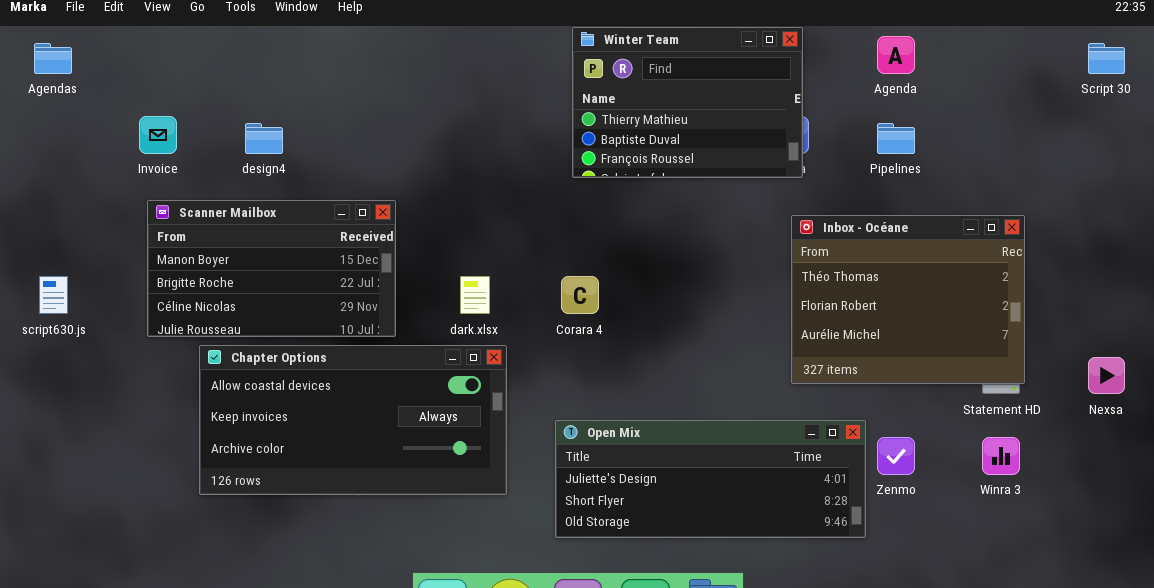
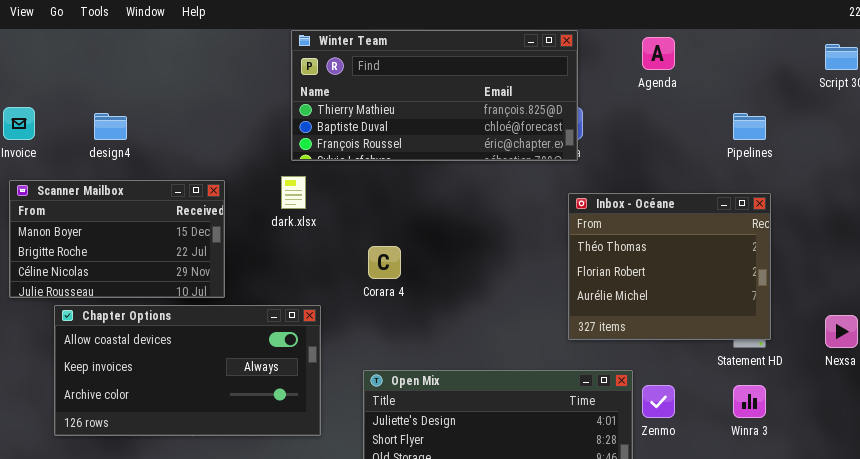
Winter Team: [572,27,803,178] -> [291,30,578,161], resized
Pipelines: [877,123,915,154] -> [733,113,766,140], moved
dark.xlsx: [460,276,490,314] -> [281,176,306,209], moved

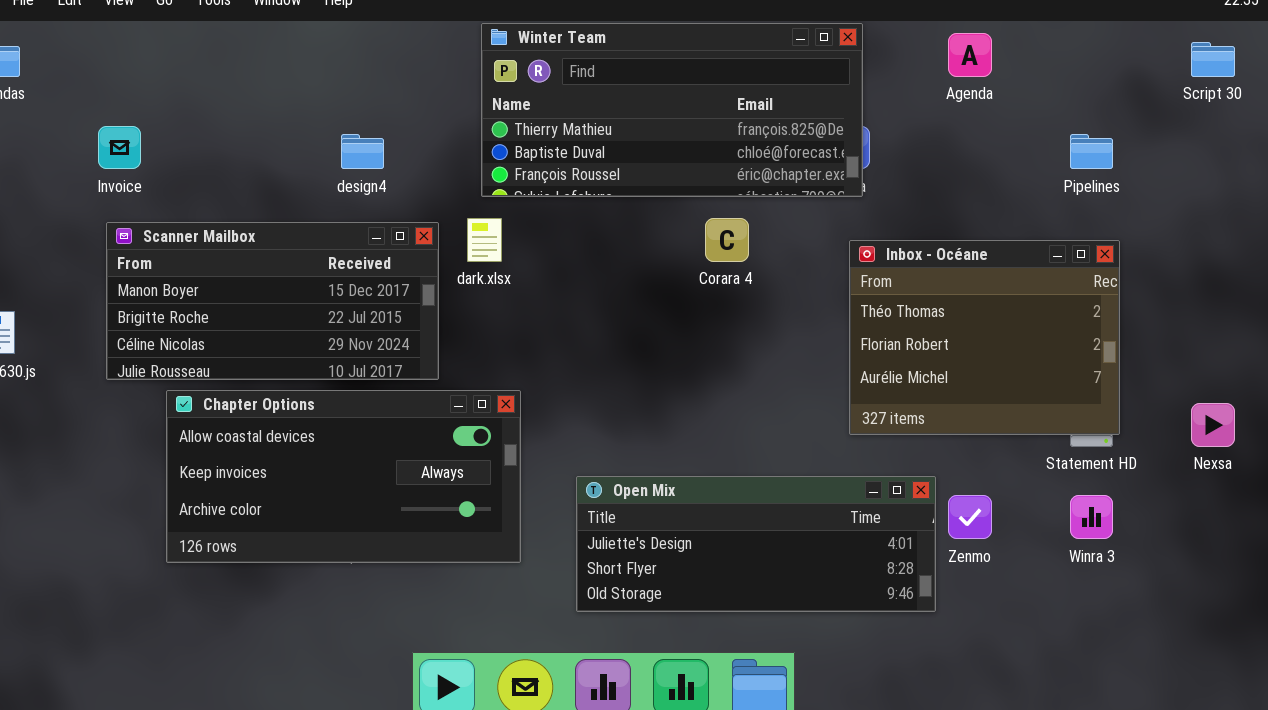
design4: [94,113,127,140] -> [341,134,384,169], moved
Scanner Mailbox: [9,180,225,298] -> [106,222,439,380], resized
Corara 4: [368,246,401,279] -> [705,218,749,262], moved

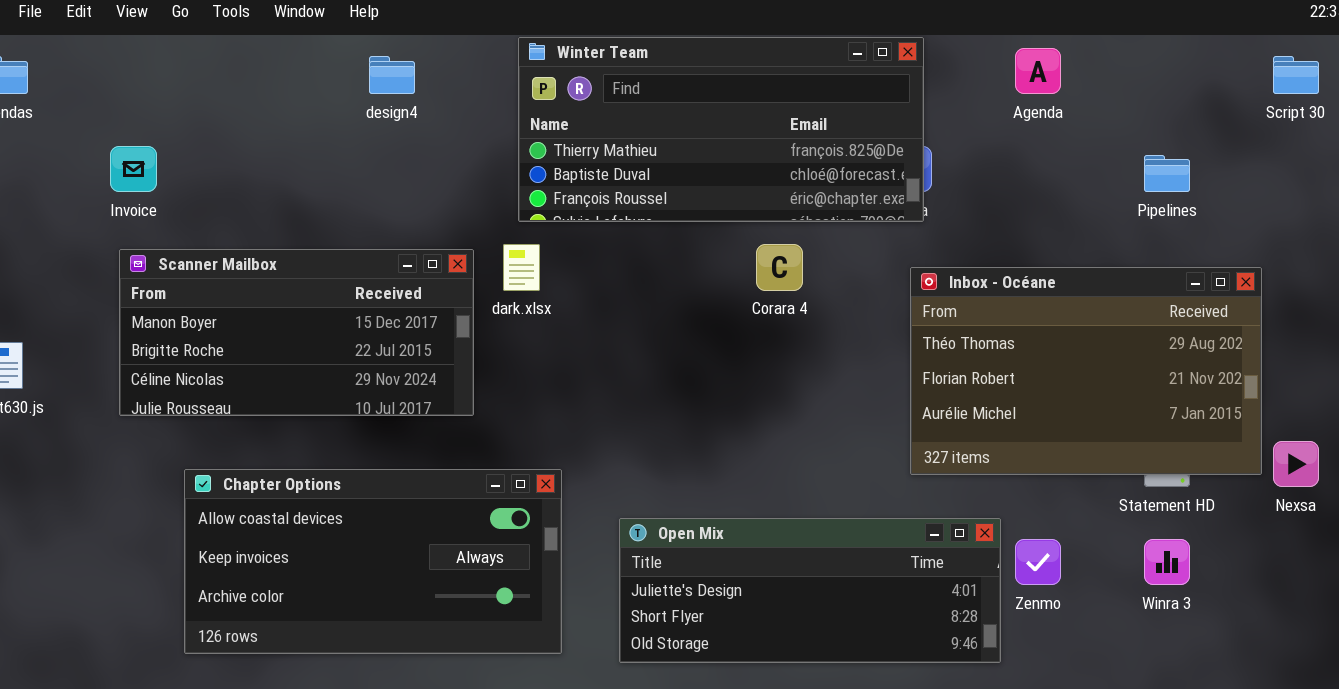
design4: [341,134,384,169] -> [369,56,415,94], moved
Inbox - Océane: [849,240,1120,435] -> [910,267,1262,475], resized
Chapter Options: [166,390,521,563] -> [184,469,562,654], moved

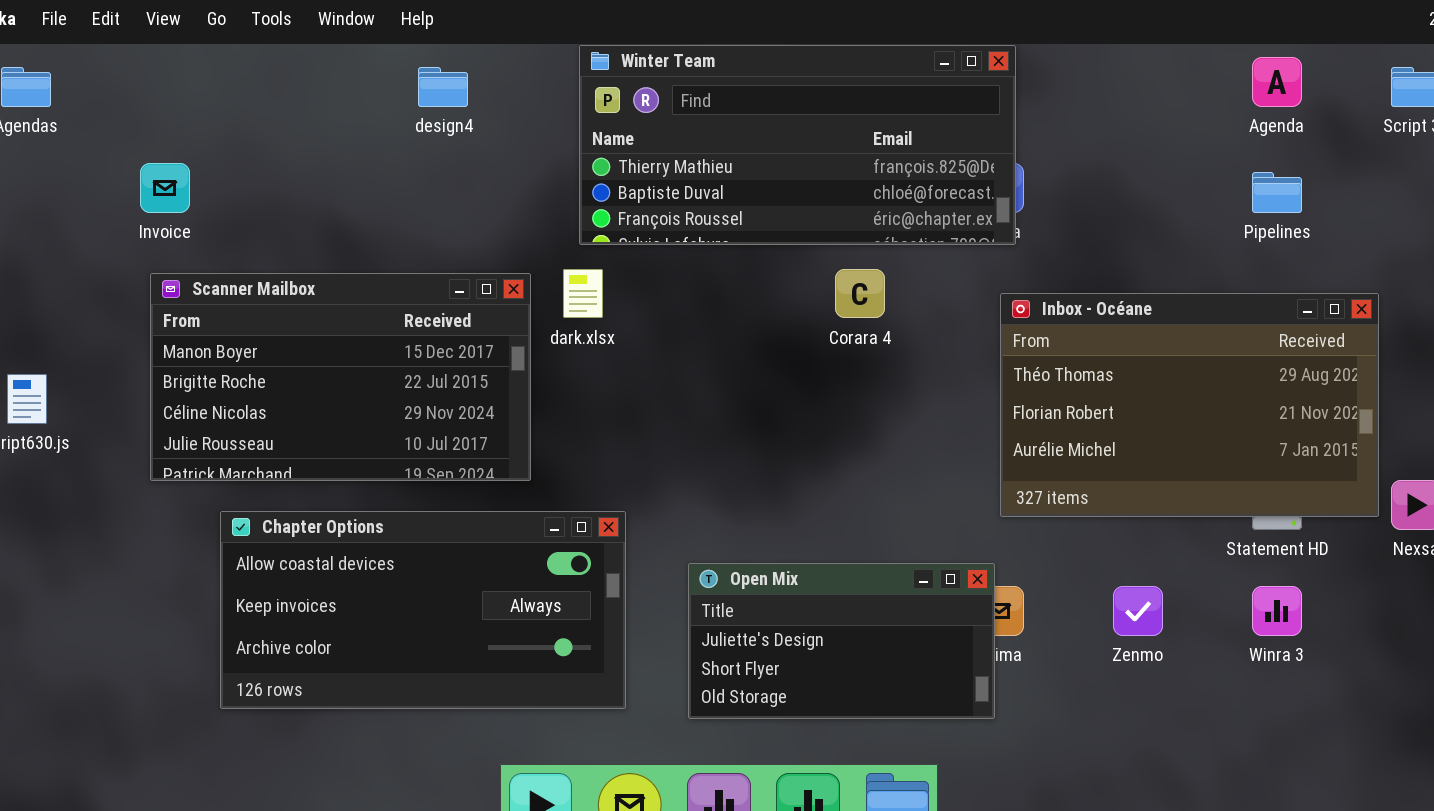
Agenda: [1015,48,1061,94] -> [1252,57,1302,107], moved
Scanner Mailbox: [119,249,474,416] -> [150,273,531,481], resized
Open Mix: [619,518,1001,663] -> [688,563,995,719], resized

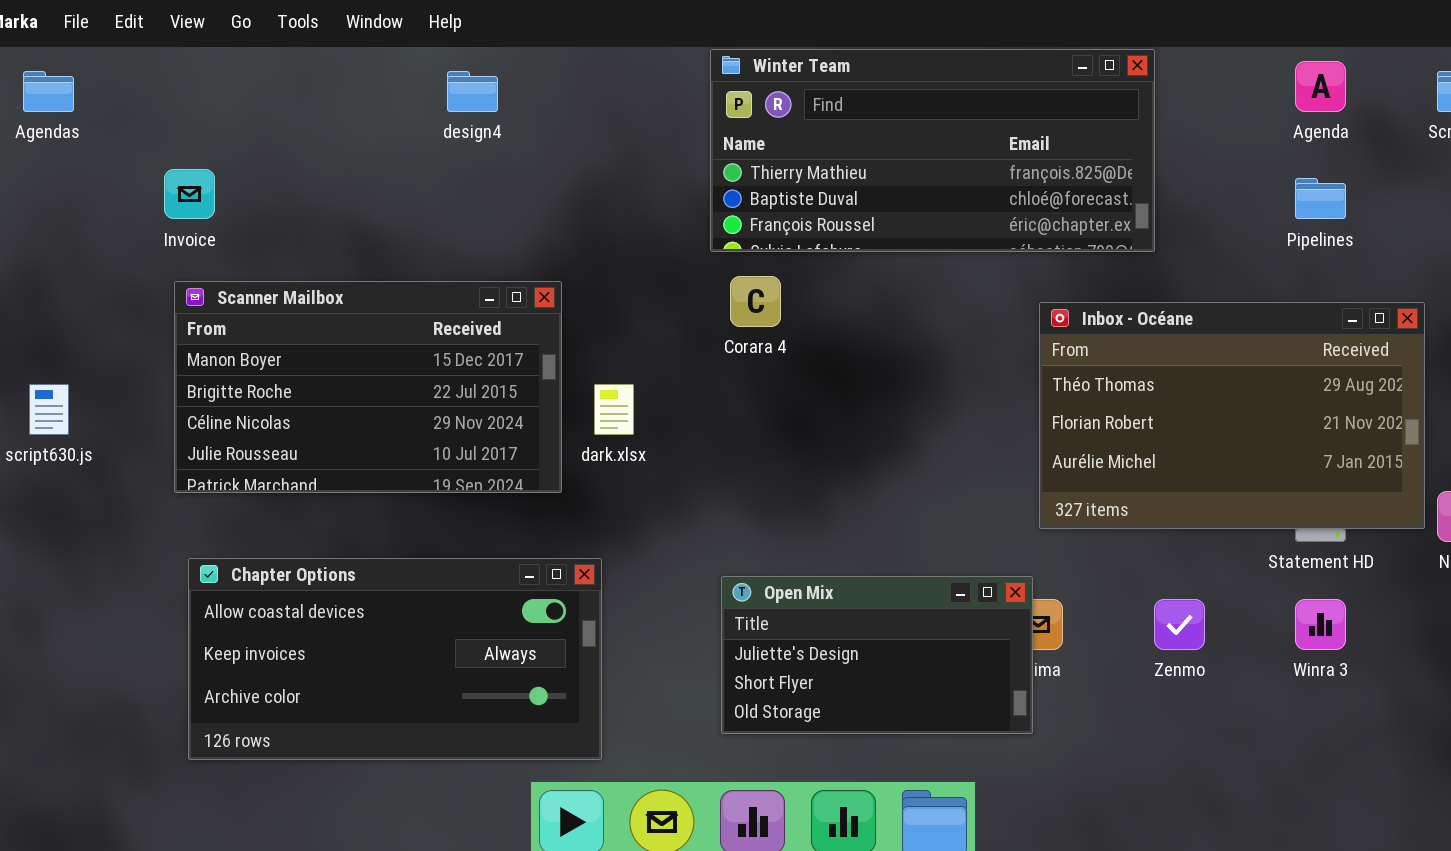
Winter Team: [579,45,1016,245] -> [710,49,1155,252], moved
dark.xlsx: [563,269,603,318] -> [594,384,634,435], moved
Corara 4: [835,269,885,318] -> [730,276,781,327], moved
Chapter Options: [220,511,626,709] -> [188,558,602,760], moved

